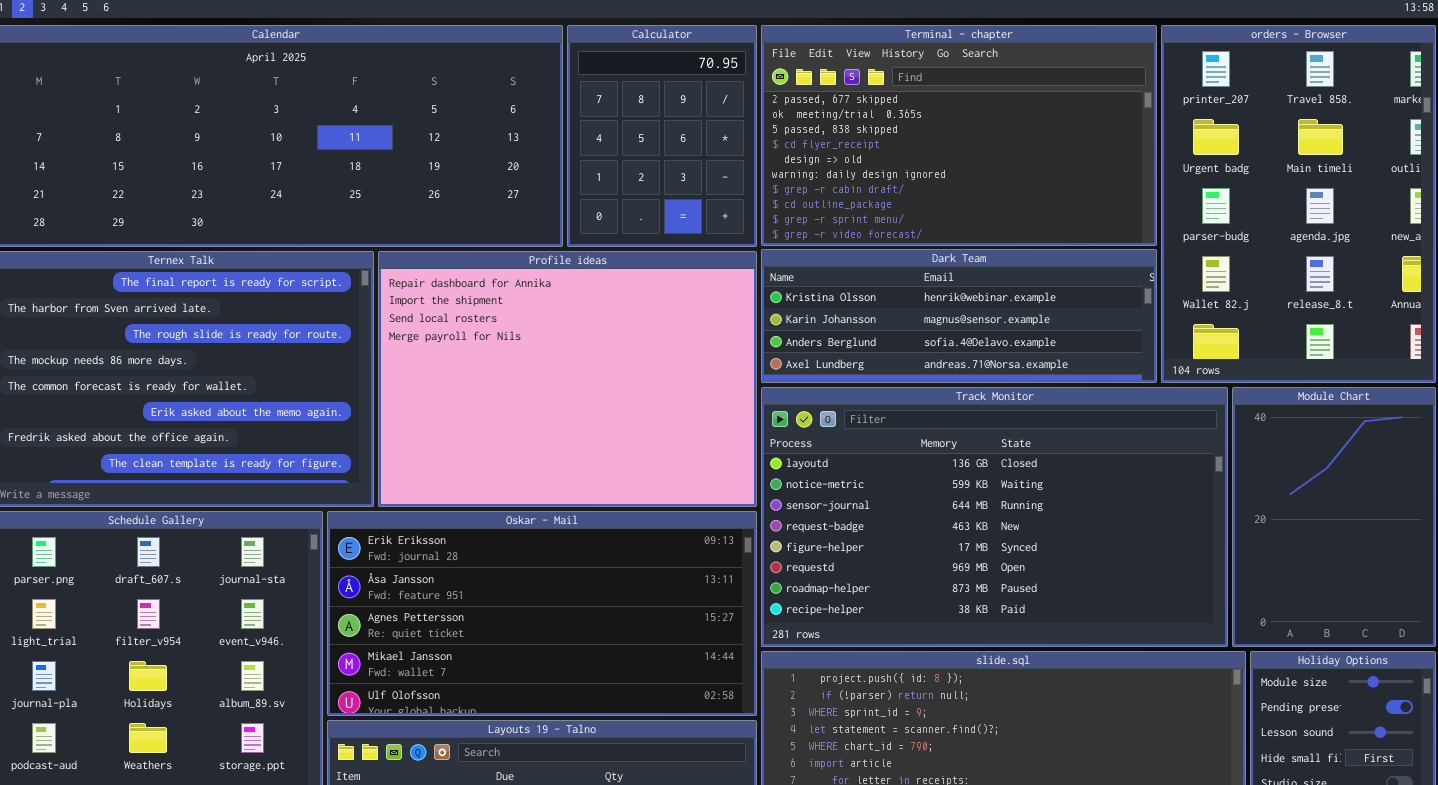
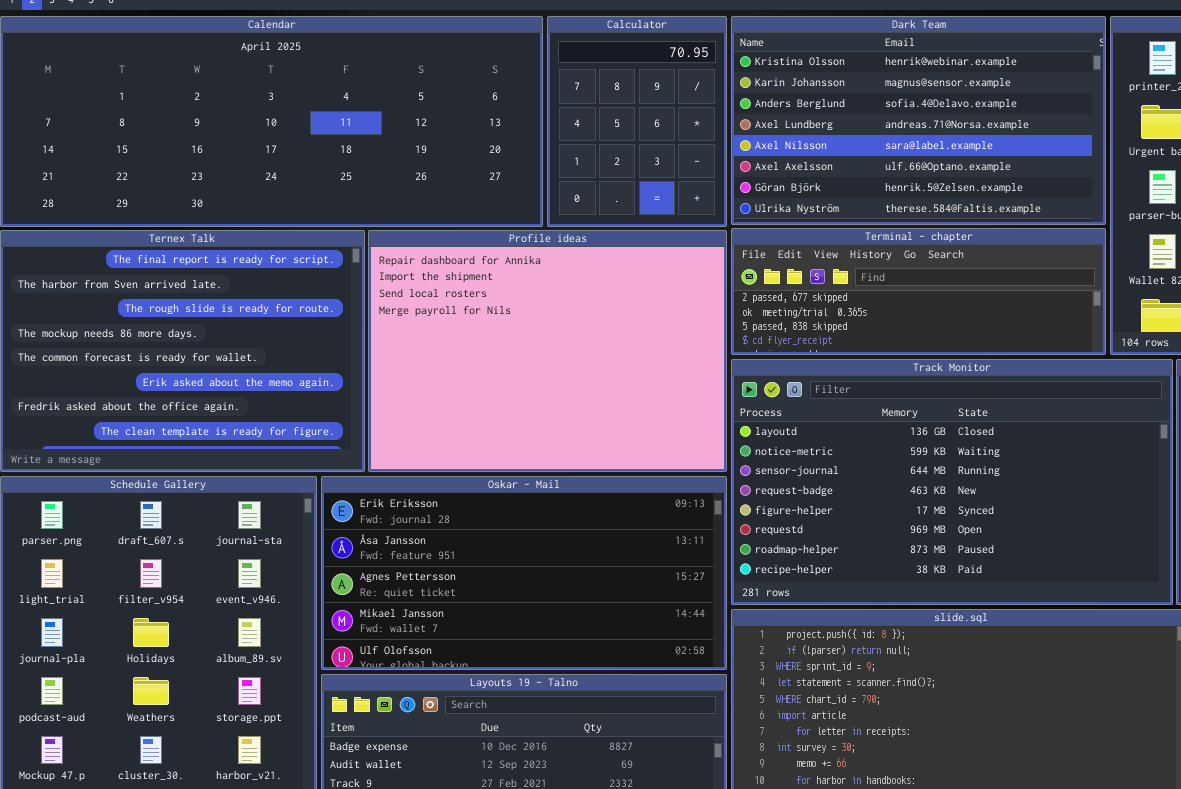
Terminal - chapter: [761,25,1157,246] -> [731,228,1106,355], moved, resized
Dark Team: [761,249,1157,383] -> [731,16,1106,225], moved, resized

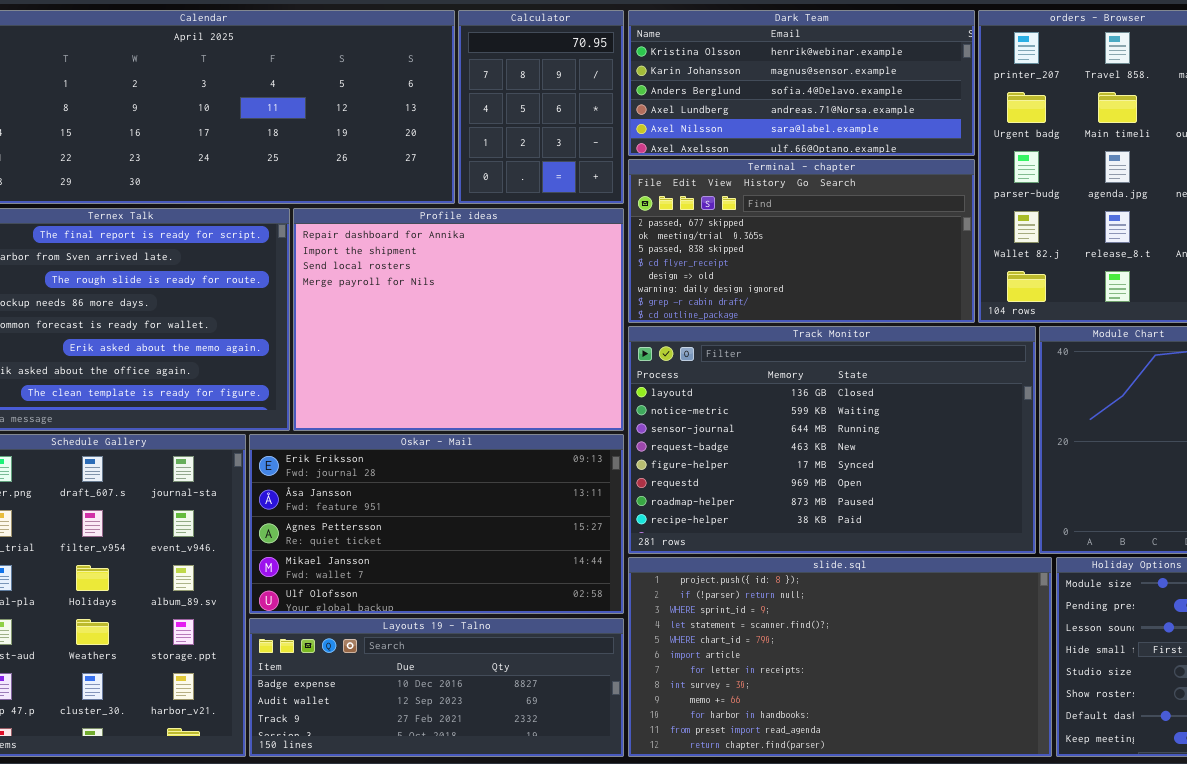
Dark Team: [731,16,1106,225] -> [628,10,975,156], resized
Terminal - chapter: [731,228,1106,355] -> [628,159,975,323], resized

